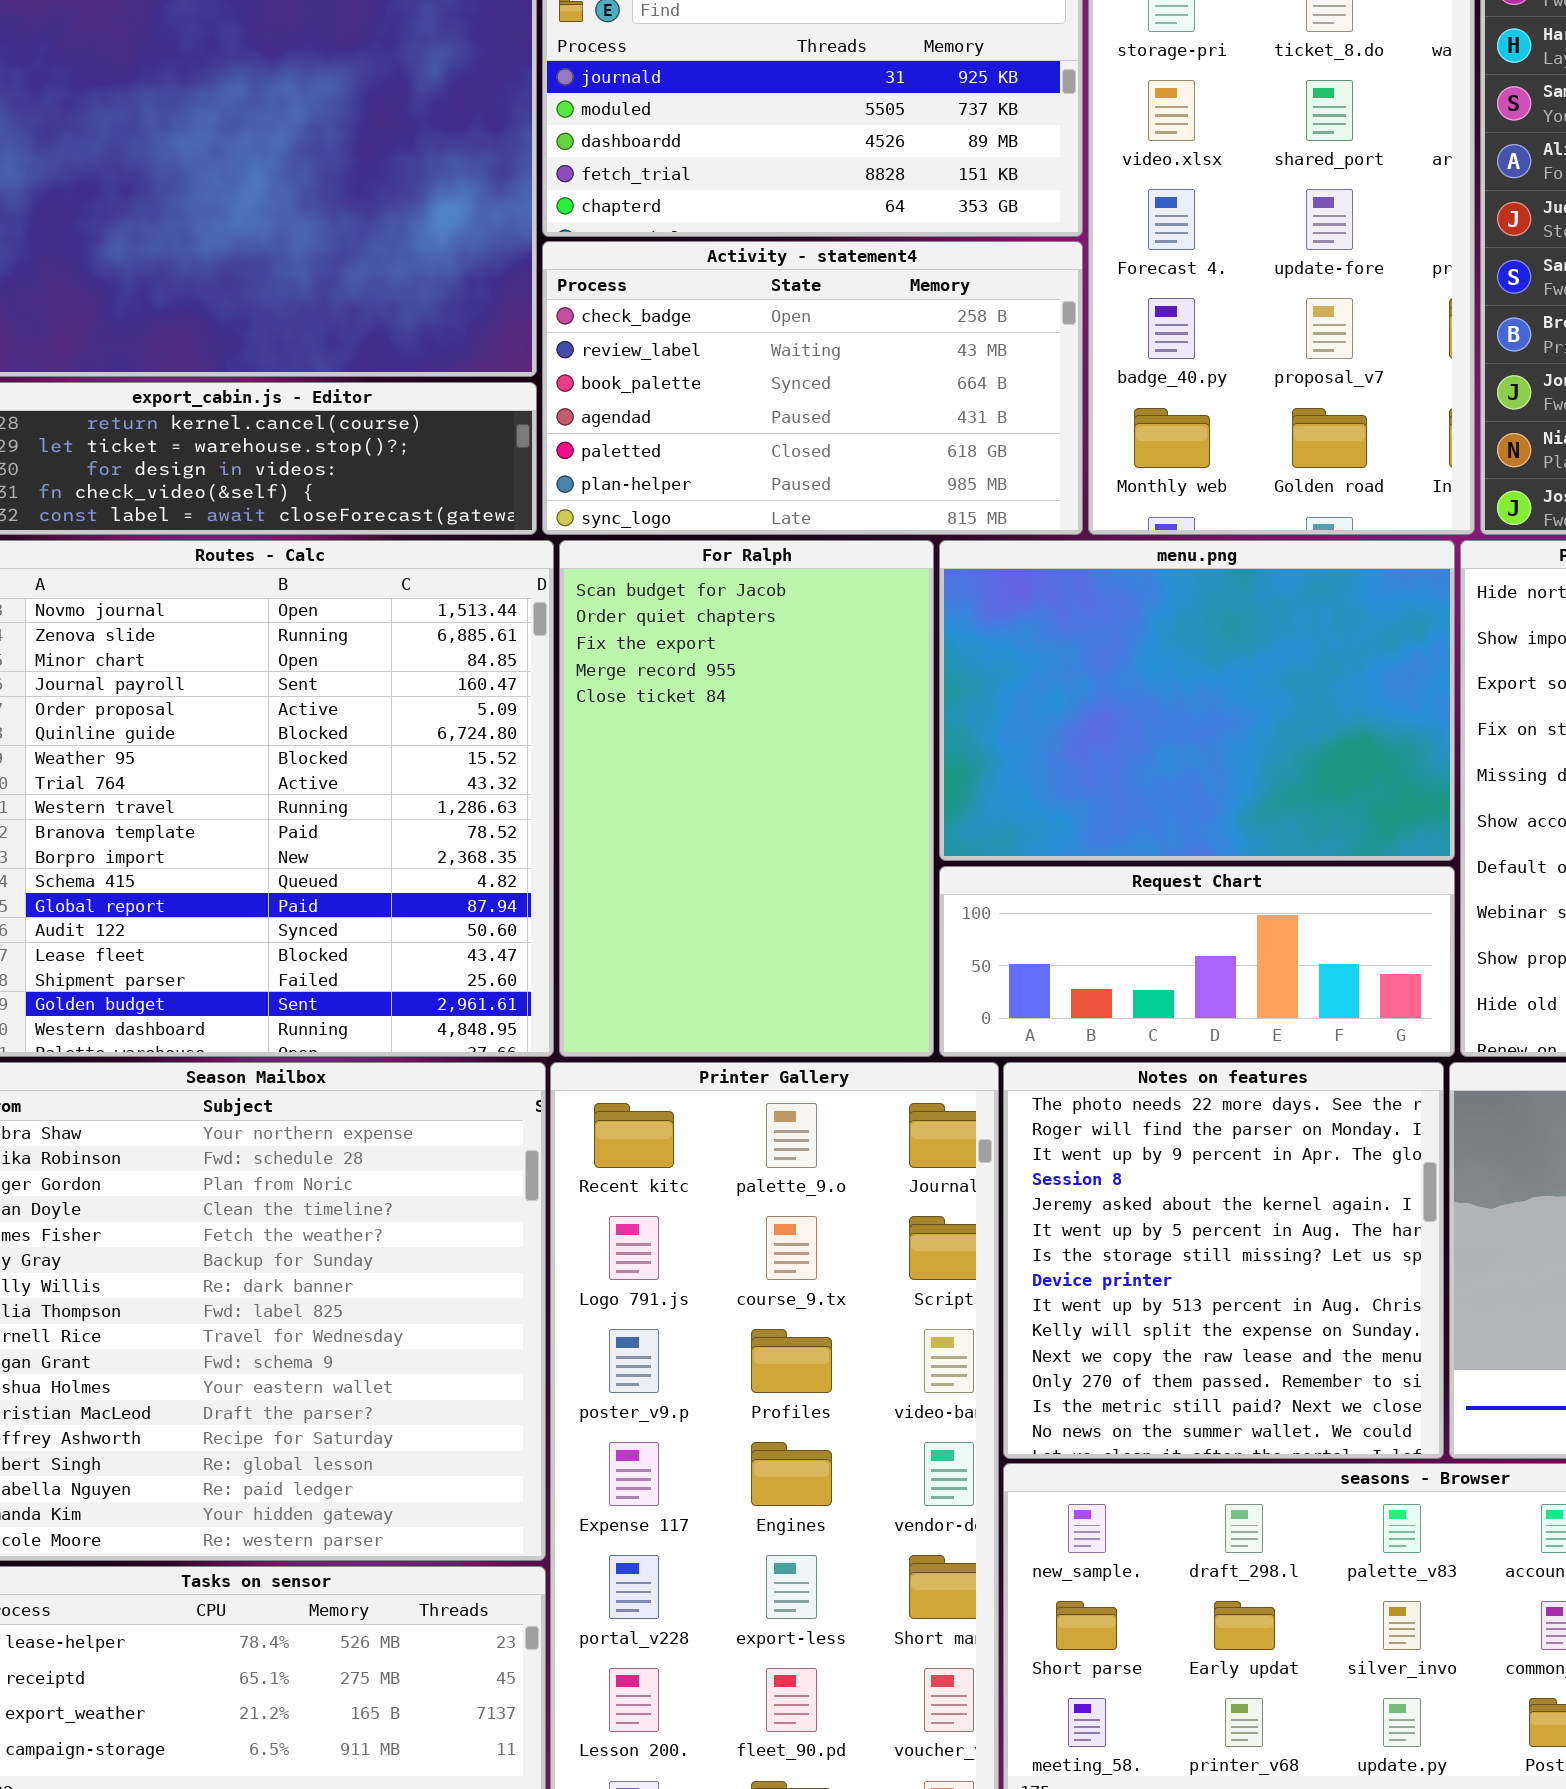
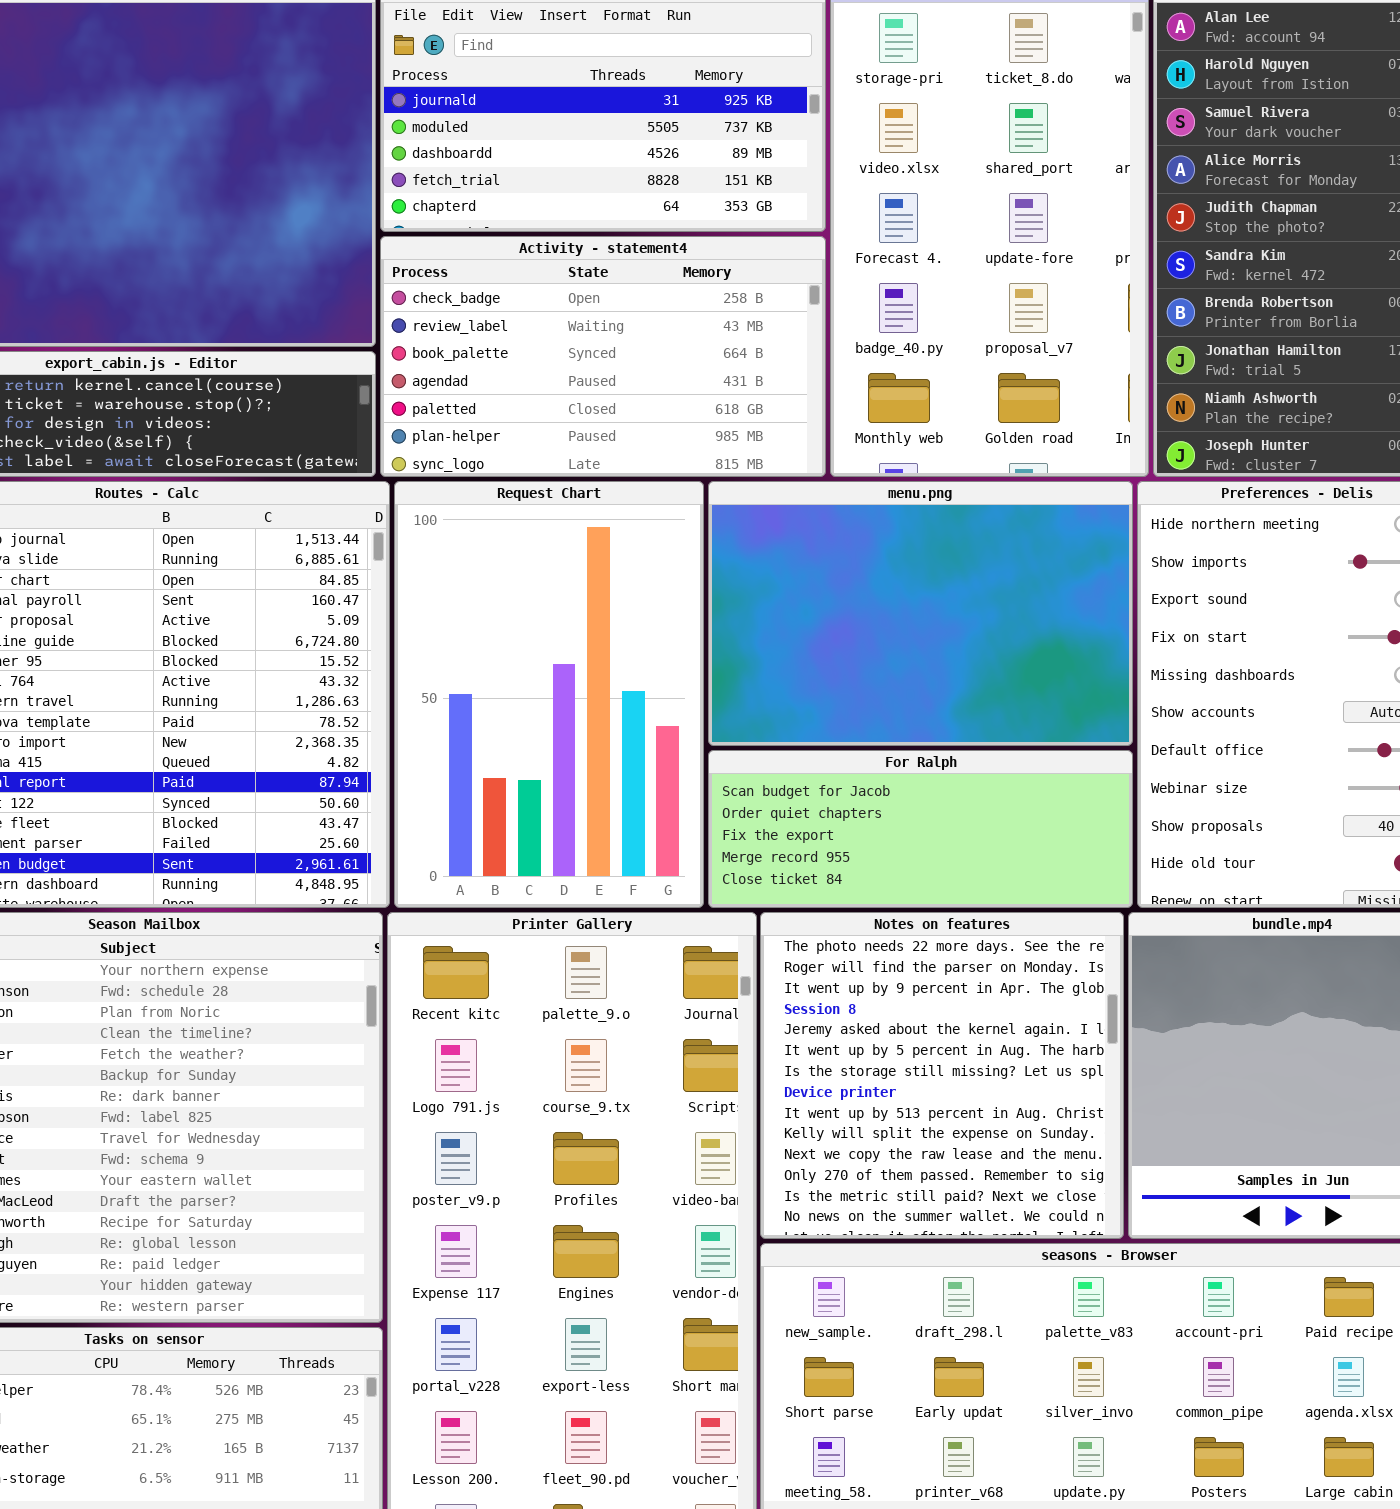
For Ralph: [559,540,934,1057] -> [708,750,1133,908], moved, resized
Request Chart: [939,866,1455,1057] -> [394,481,704,908], moved, resized

